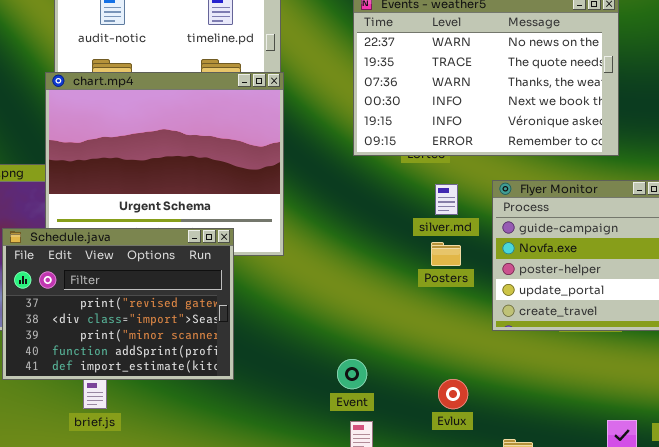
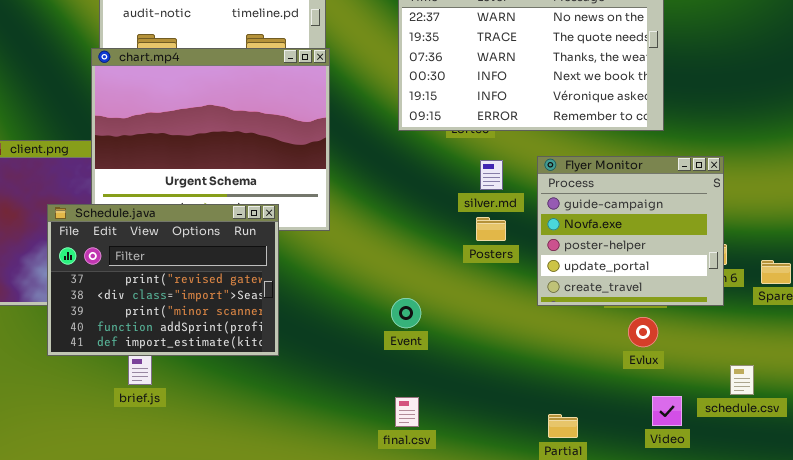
Event: [337,359,367,389] -> [391,298,421,328], moved
Evlux: [438,379,468,409] -> [628,317,658,347], moved

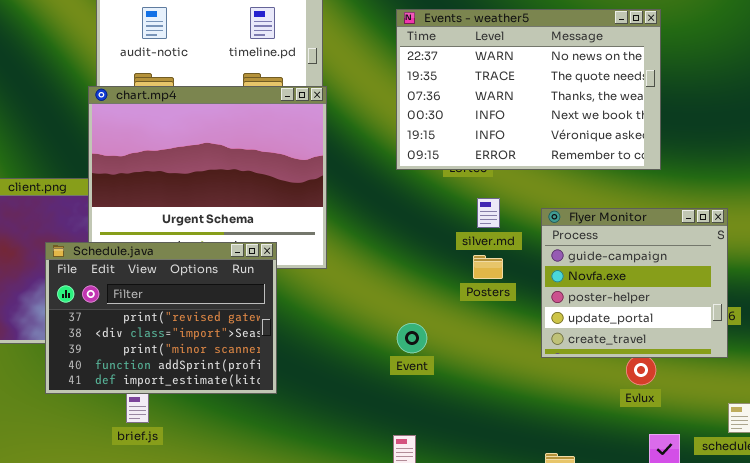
Flyer Monitor: [537,156,724,306] -> [541,208,728,358], moved
Event: [391,298,421,328] -> [397,323,427,353], moved

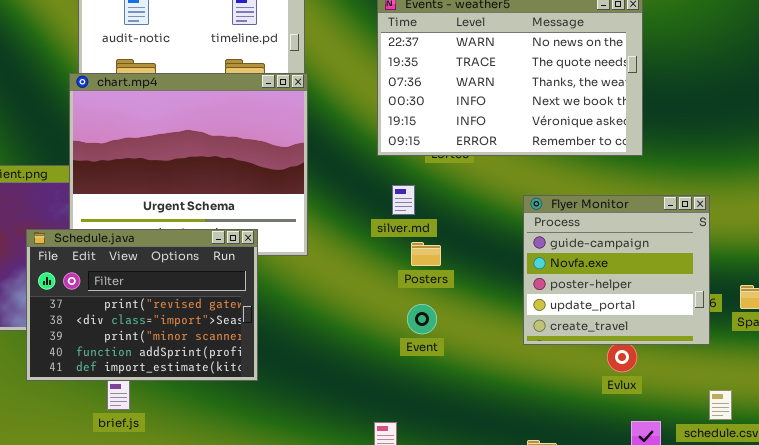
silver.md: [477,198,500,228] -> [392,185,415,215], moved
Posters: [473,255,503,279] -> [411,242,441,266], moved
Event: [397,323,427,353] -> [407,304,437,334], moved

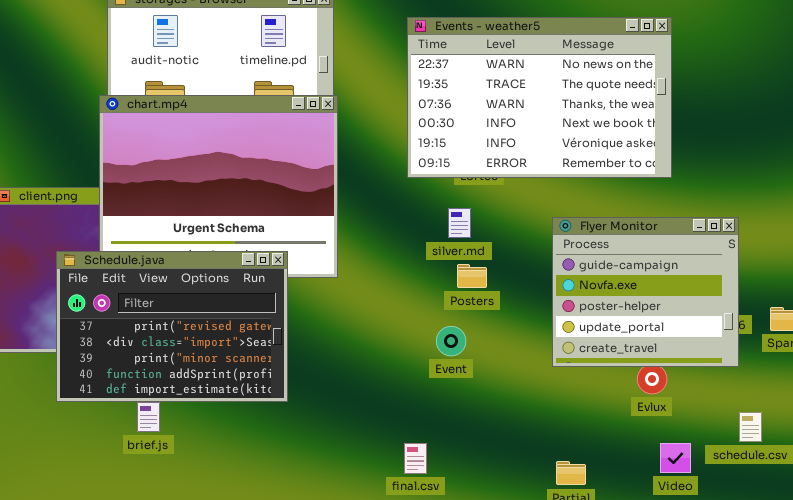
silver.md: [392,185,415,215] -> [448,208,471,238], moved
Posters: [411,242,441,266] -> [457,264,487,288], moved

